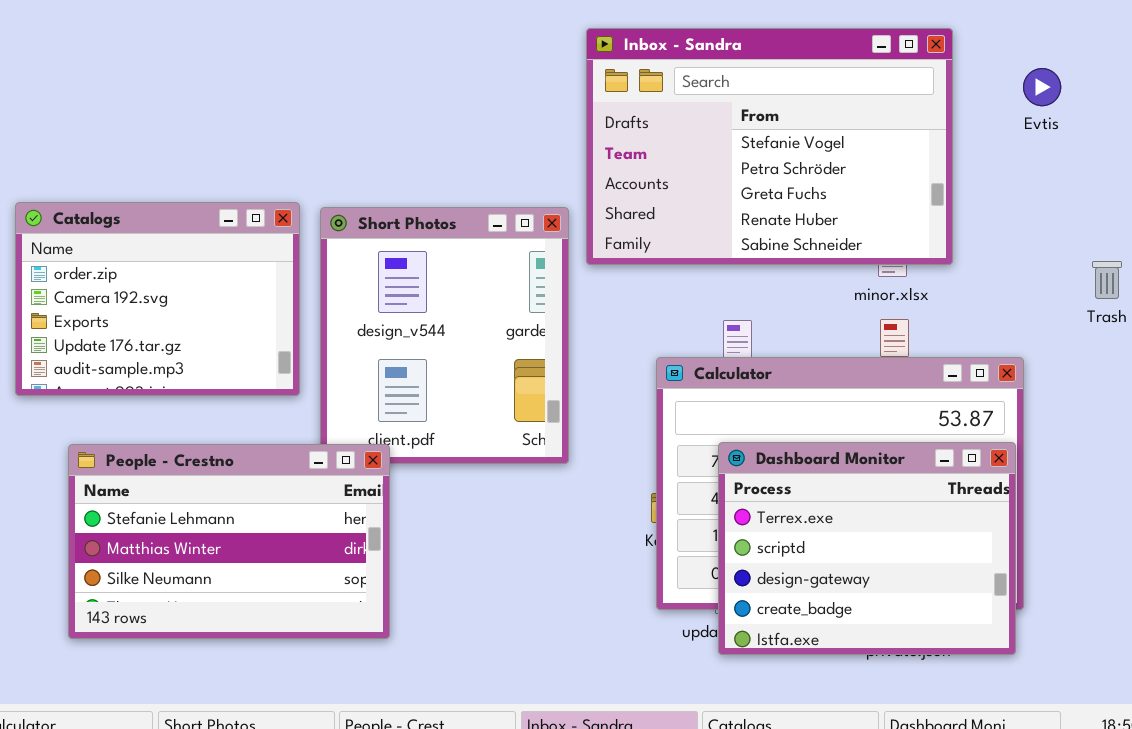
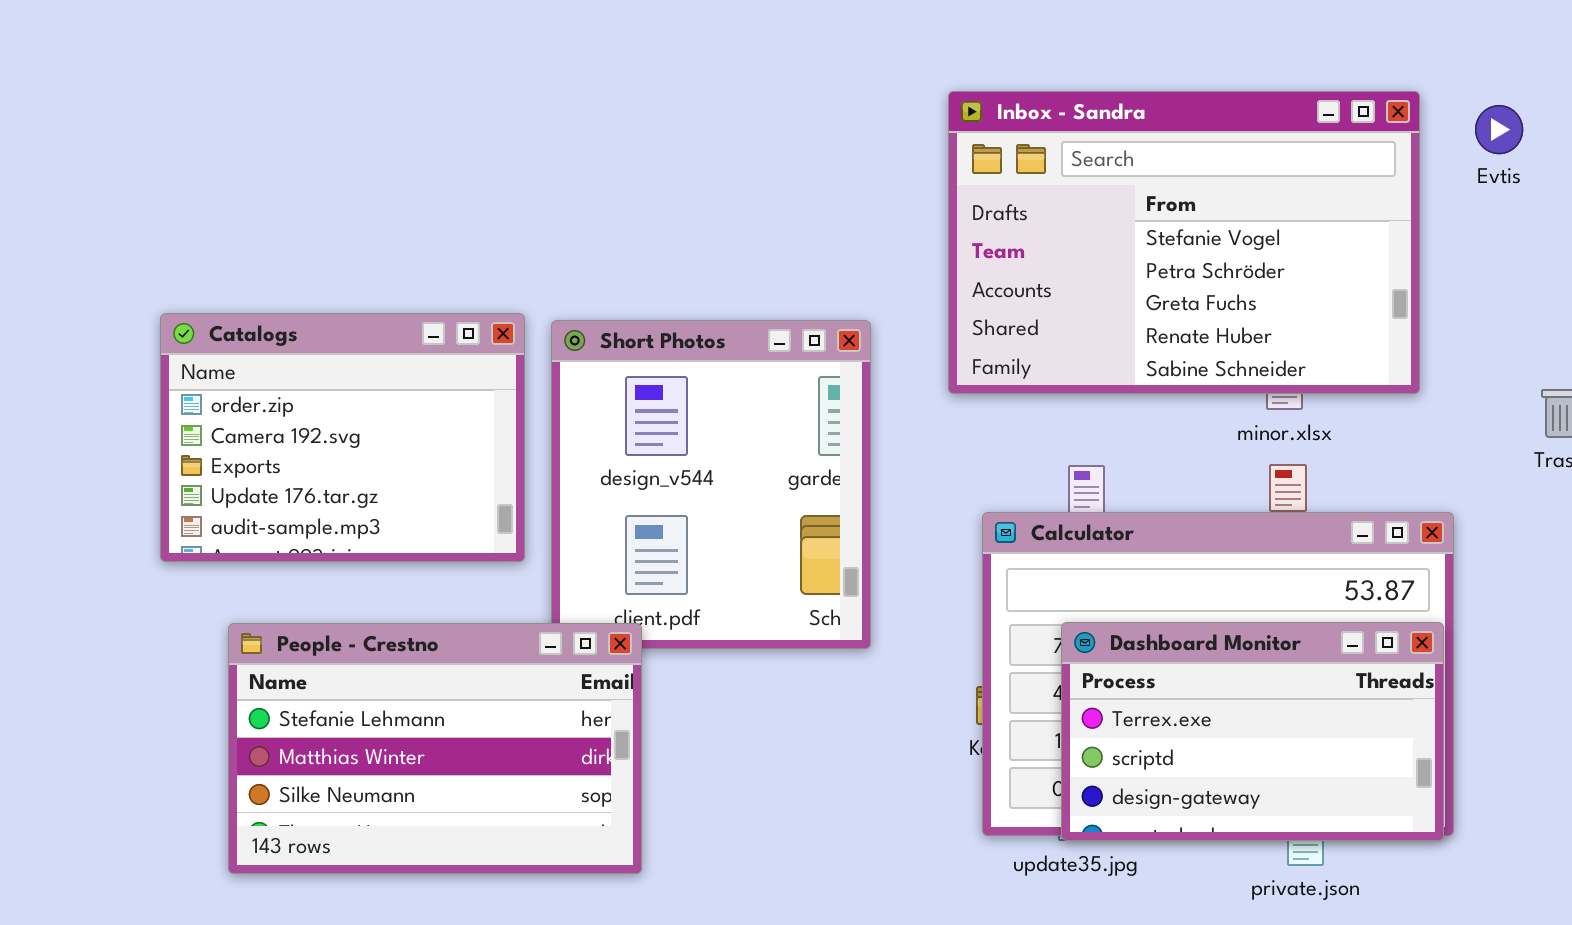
Inbox - Sandra: [586,28,953,265] -> [948,91,1420,394], moved
Evtis: [1023,68,1061,106] -> [1475,105,1523,154], moved
Dashboard Monitor: [718,442,1016,655] -> [1061,622,1444,841], resized

